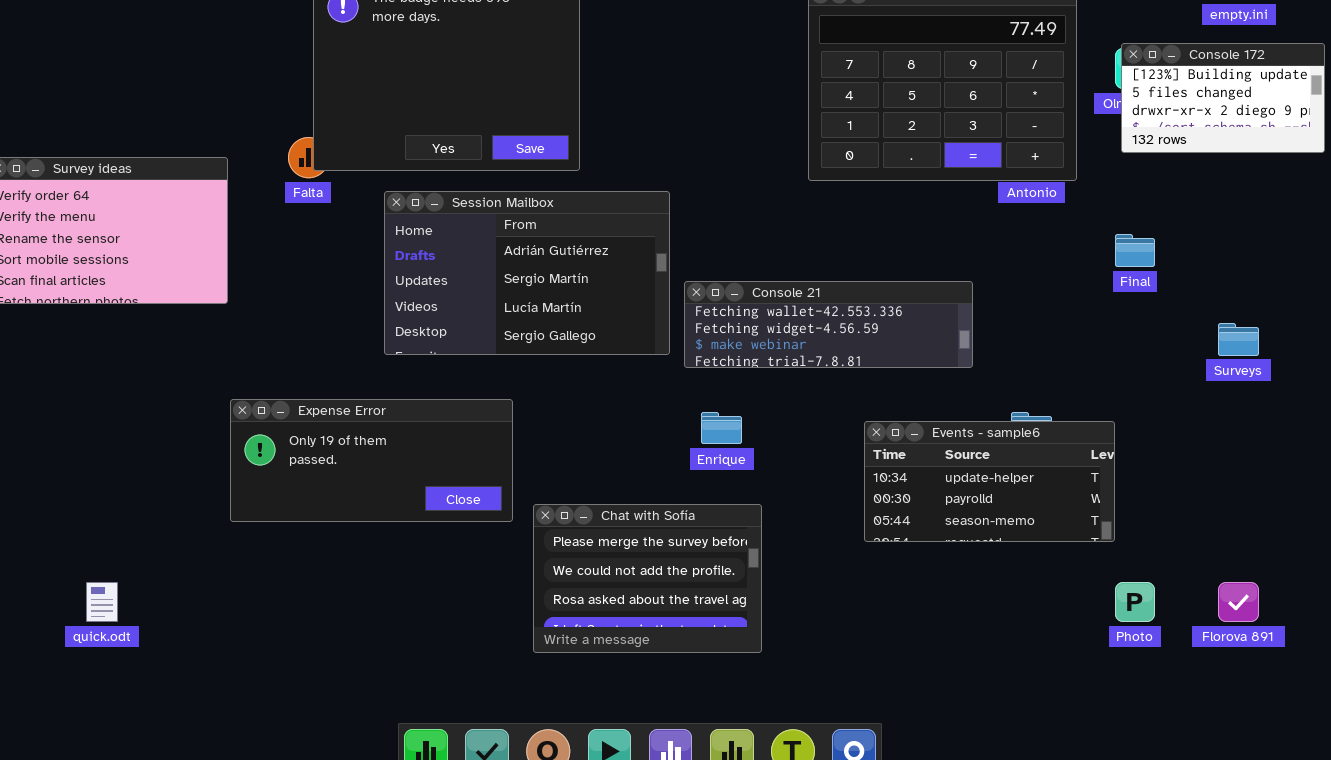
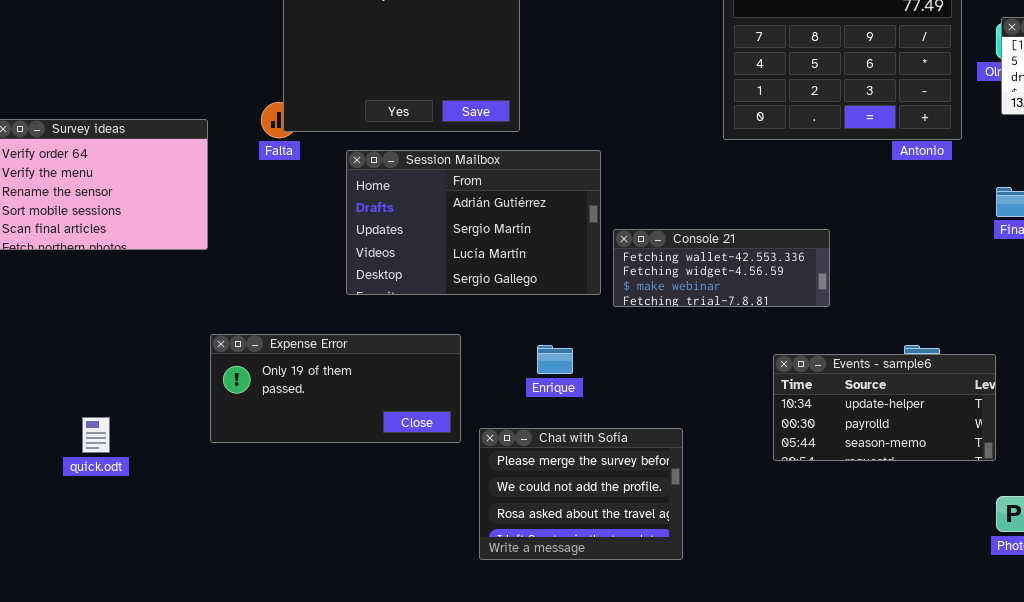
Console 21: [684,281,973,368] -> [613,229,830,307], resized
Enrique: [701,412,742,444] -> [537,345,573,374], moved
quick.odt: [86,582,118,622] -> [82,417,110,453], moved

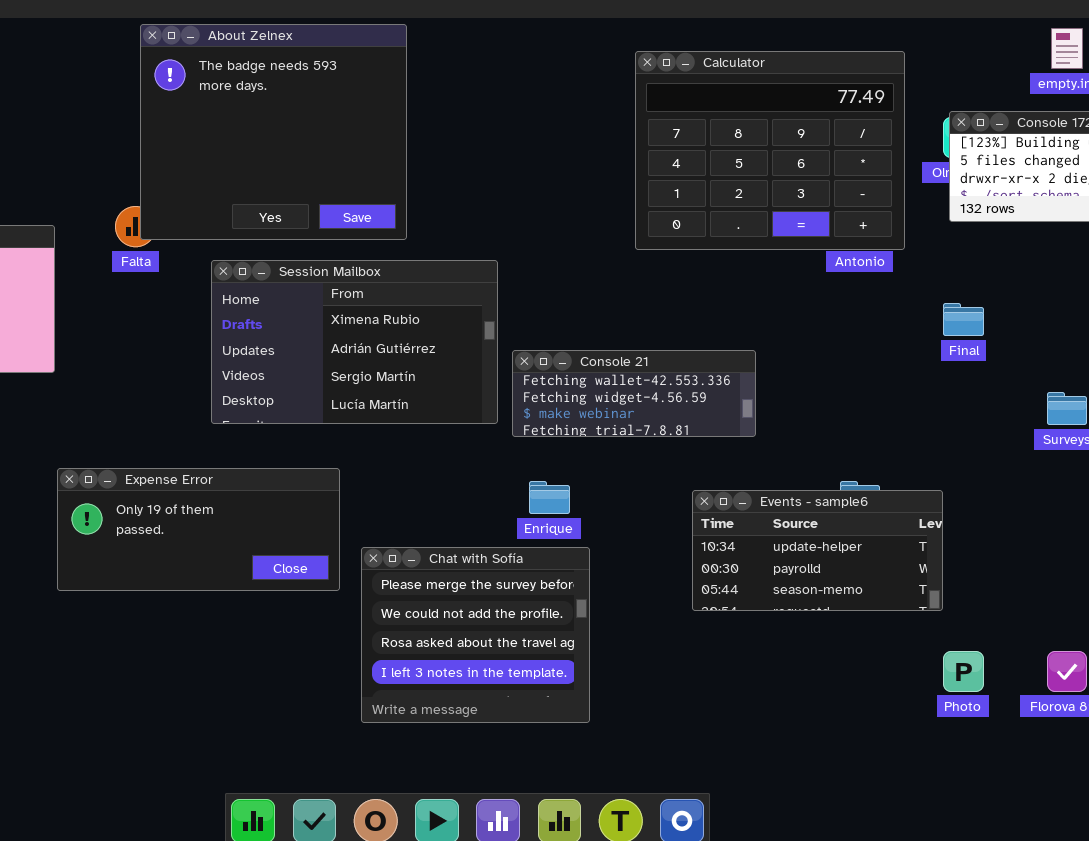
Session Mailbox: [346,150,601,295] -> [211,260,498,424], scrolled up 1 row
Enrique: [537,345,573,374] -> [529,481,570,514], moved
Chat with Sofía: [479,428,683,560] -> [361,547,590,723], resized

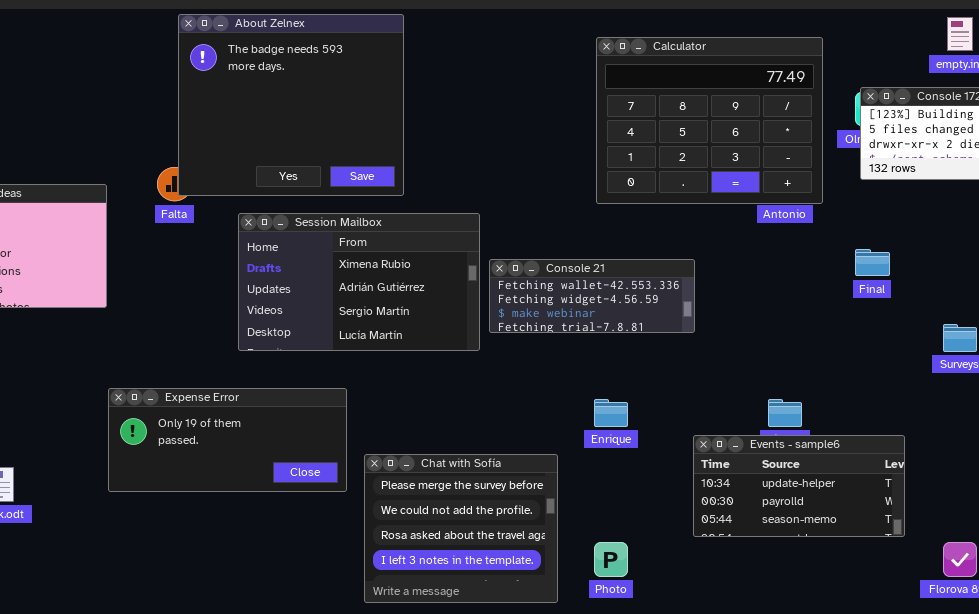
Console 21: [512,350,756,437] -> [489,259,695,333], moved
Enrique: [529,481,570,514] -> [594,399,628,427], moved
Events - sample6: [692,490,943,611] -> [693,435,905,537], moved
Photo: [943,651,984,692] -> [594,542,628,577], moved

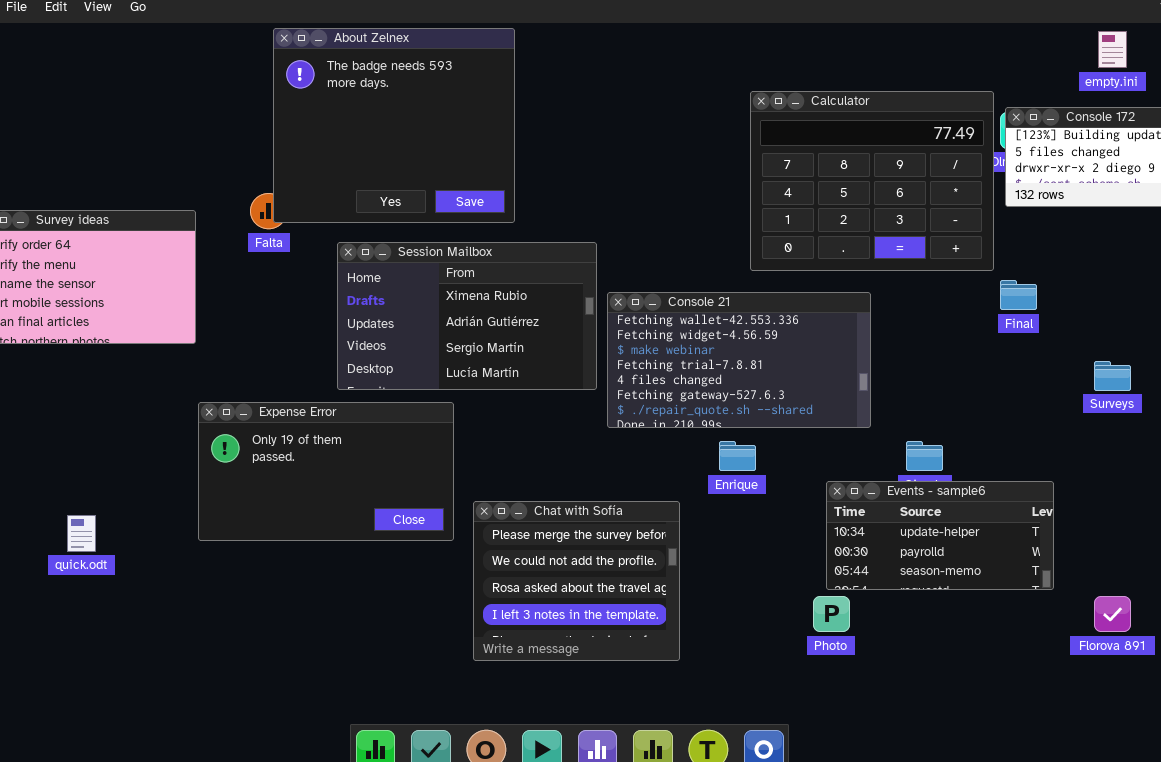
Calculator: [596,37,823,204] -> [750,91,994,271], moved
Console 21: [489,259,695,333] -> [607,292,871,428], resized
Expense Error: [108,388,347,492] -> [198,402,454,541], resized
Photo: [594,542,628,577] -> [813,596,850,632], moved

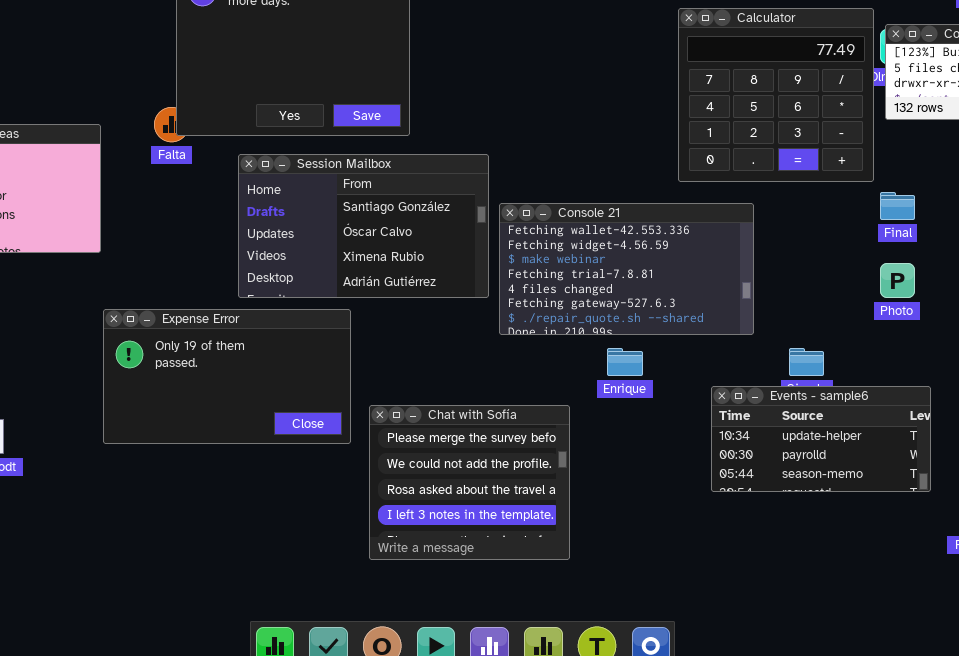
Calculator: [750,91,994,271] -> [678,8,874,182], resized
Session Mailbox: [337,242,597,390] -> [238,154,489,298], scrolled up 2 rows
Photo: [813,596,850,632] -> [880,263,915,298], moved

